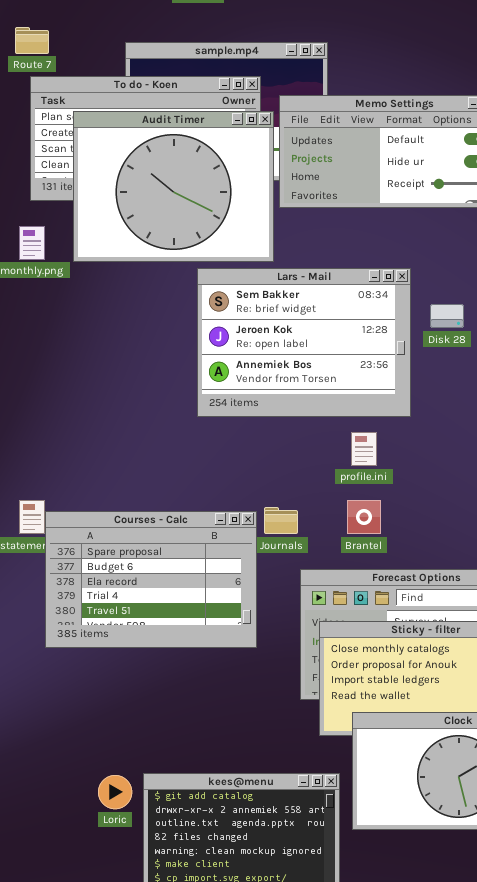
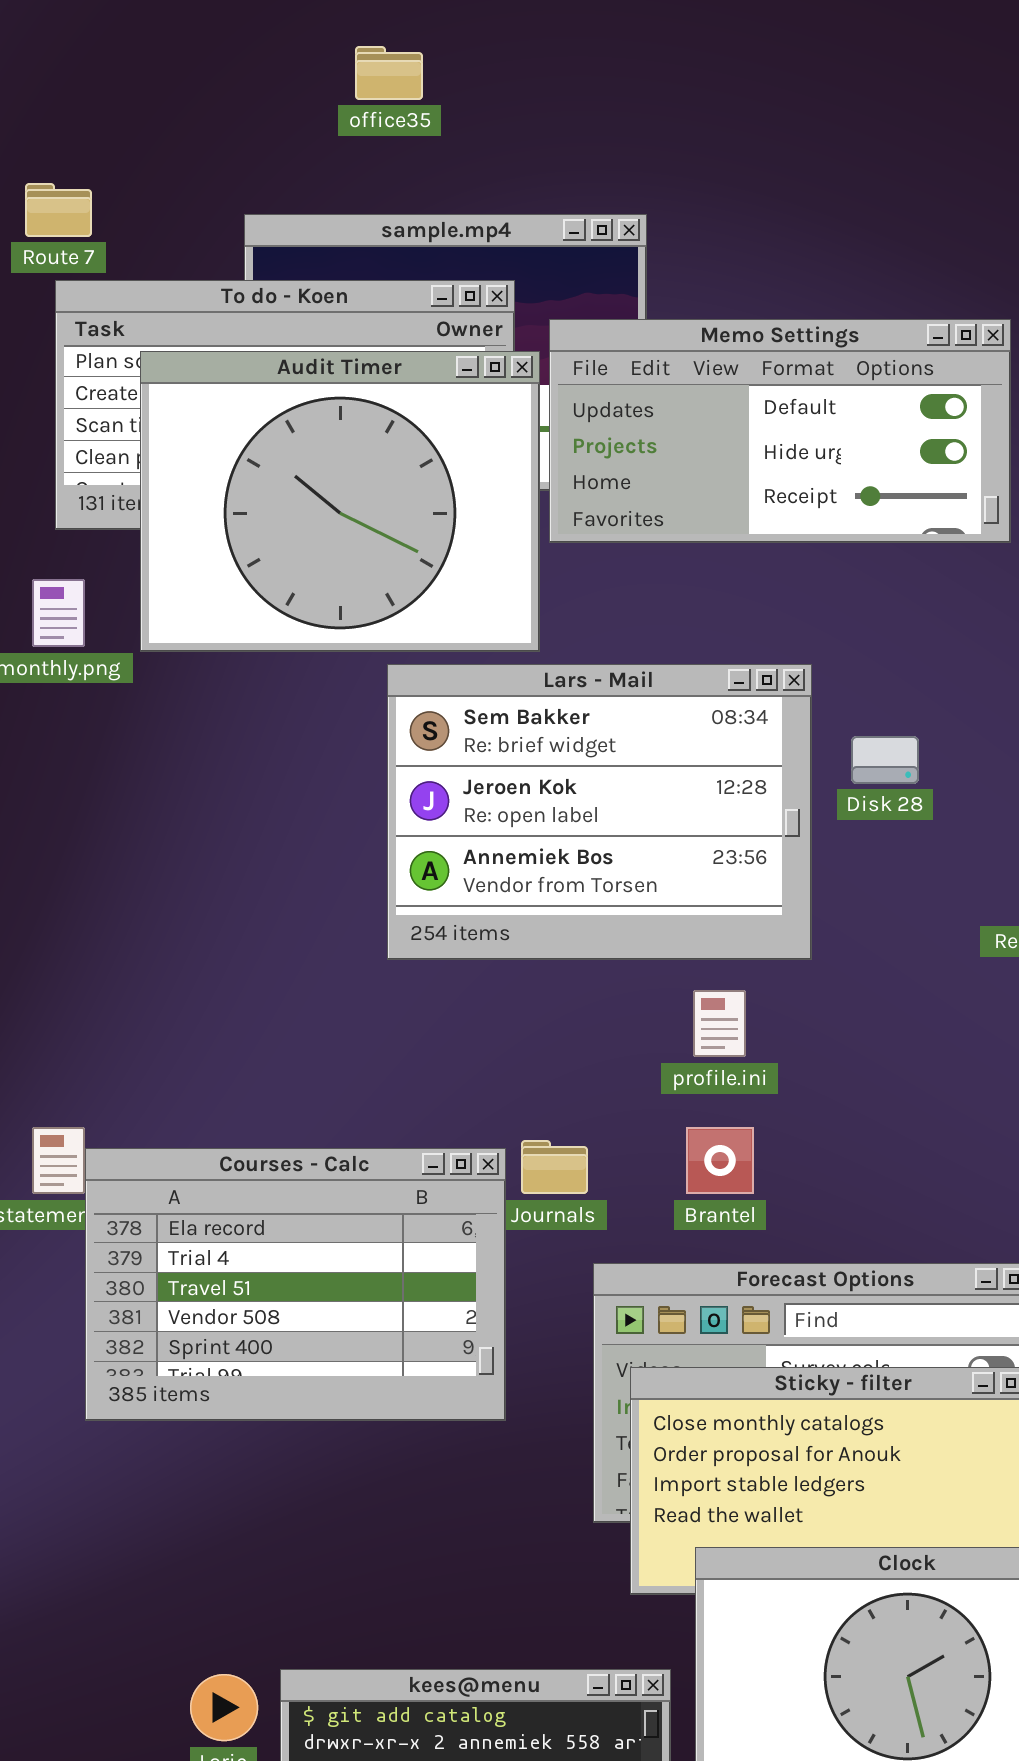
Courses - Calc: [45,511,257,648] -> [85,1148,506,1421], scrolled down 2 rows

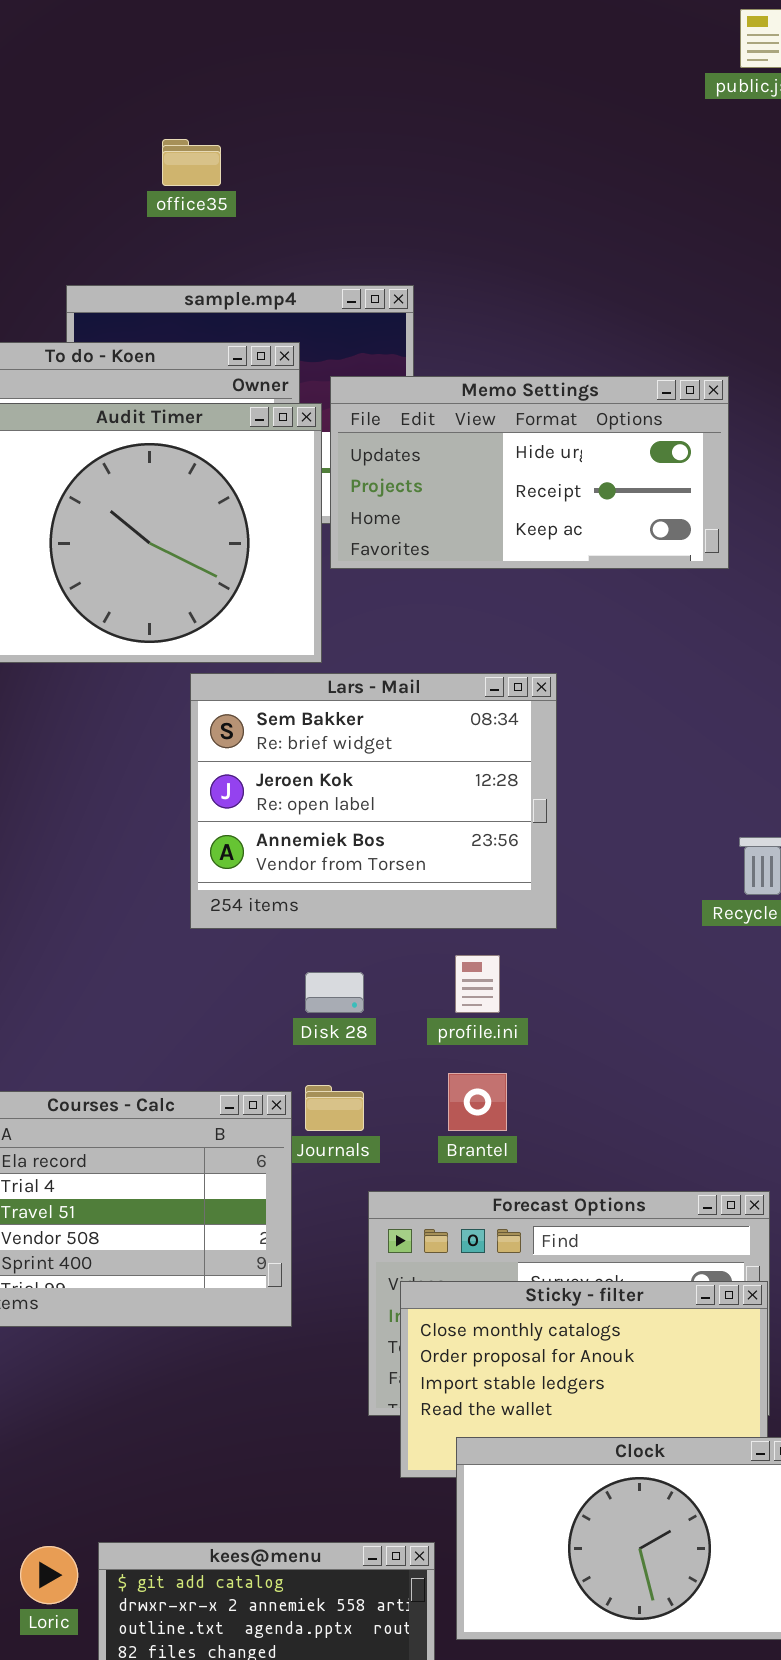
Memo Settings: [549,319,1011,543] -> [330,376,729,569], scrolled down 1 row
Disk 28: [851,736,919,784] -> [305,972,364,1013], moved

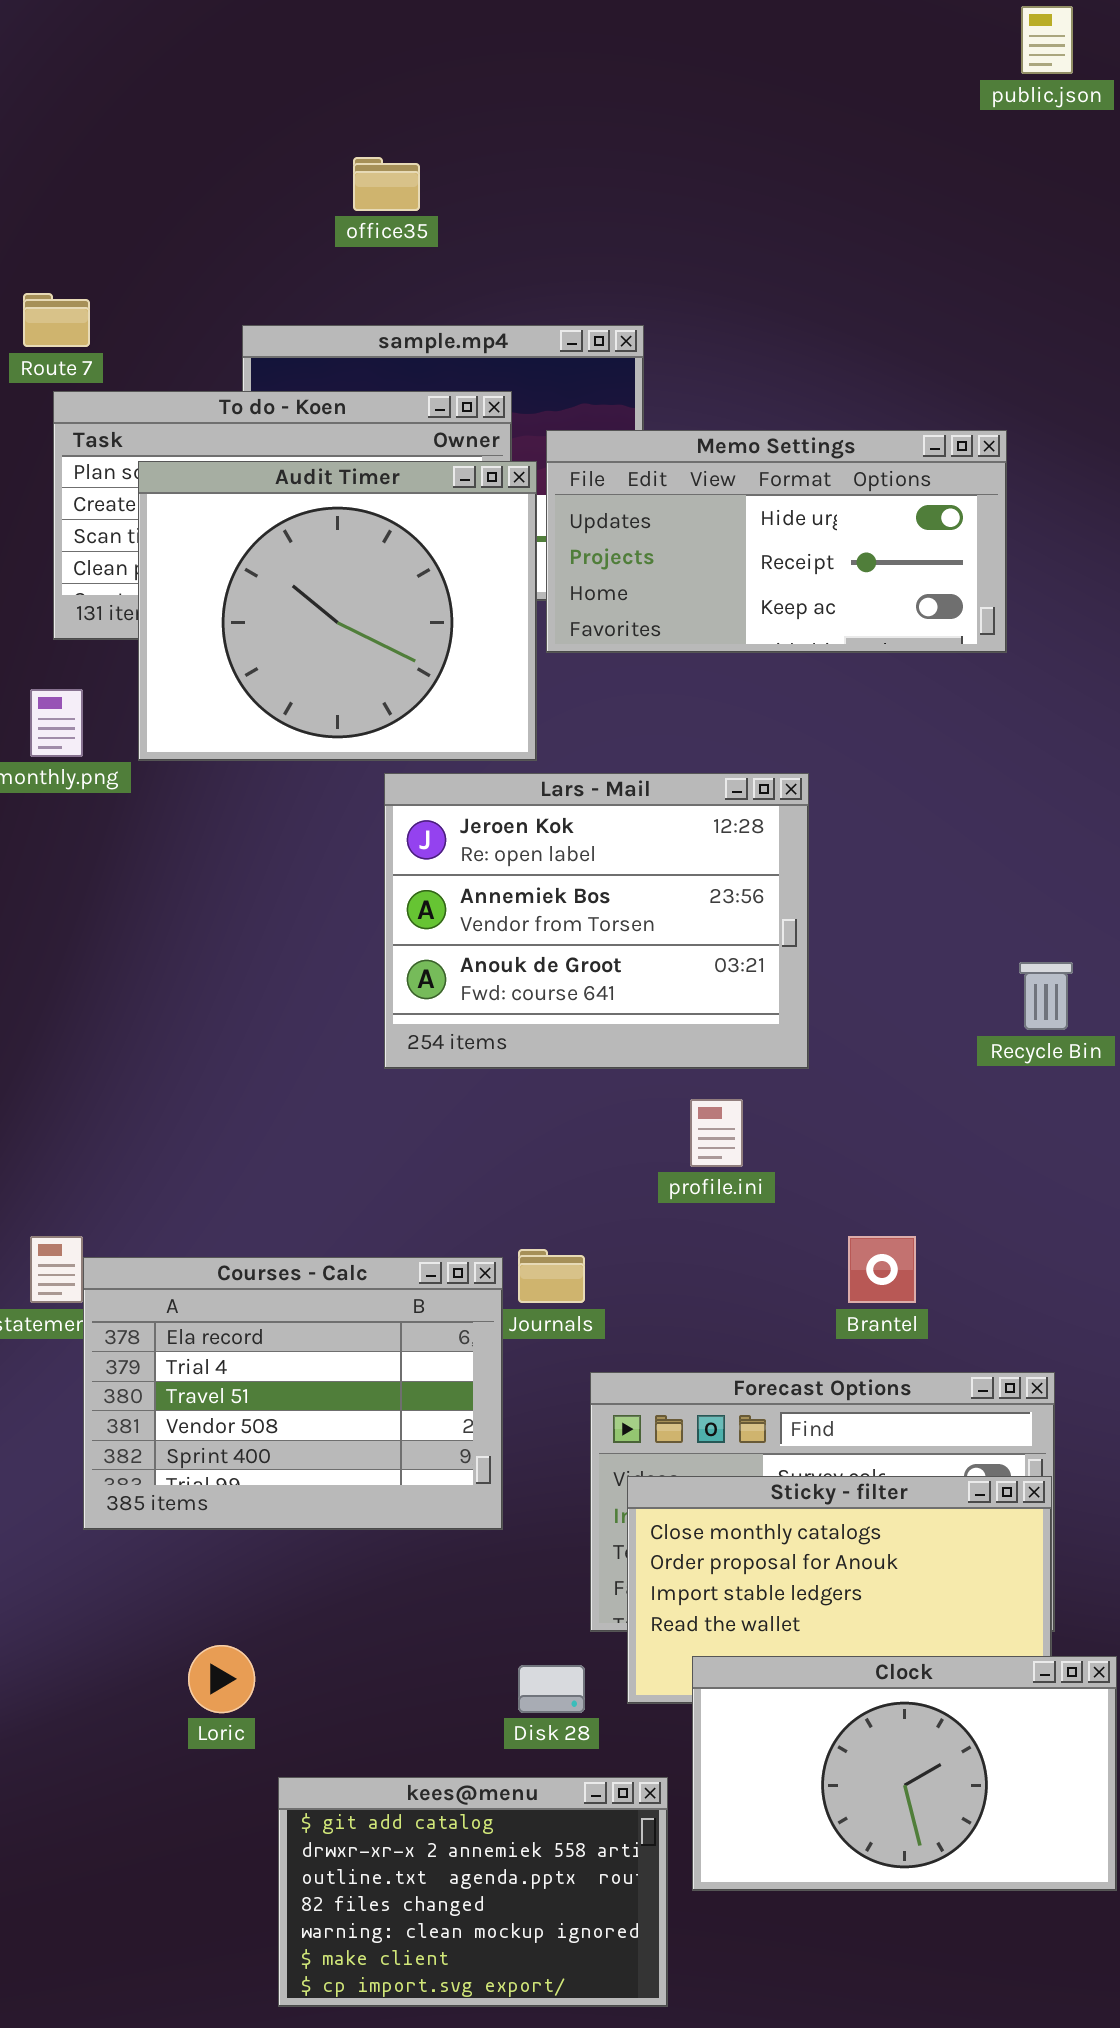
Lars - Mail: [190,673,557,929] -> [384,773,809,1069], scrolled down 1 row
Disk 28: [305,972,364,1013] -> [518,1665,585,1713], moved
Brantel: [448,1073,507,1131] -> [848,1236,916,1303], moved
Loric: [20,1546,78,1604] -> [188,1645,255,1713], moved

